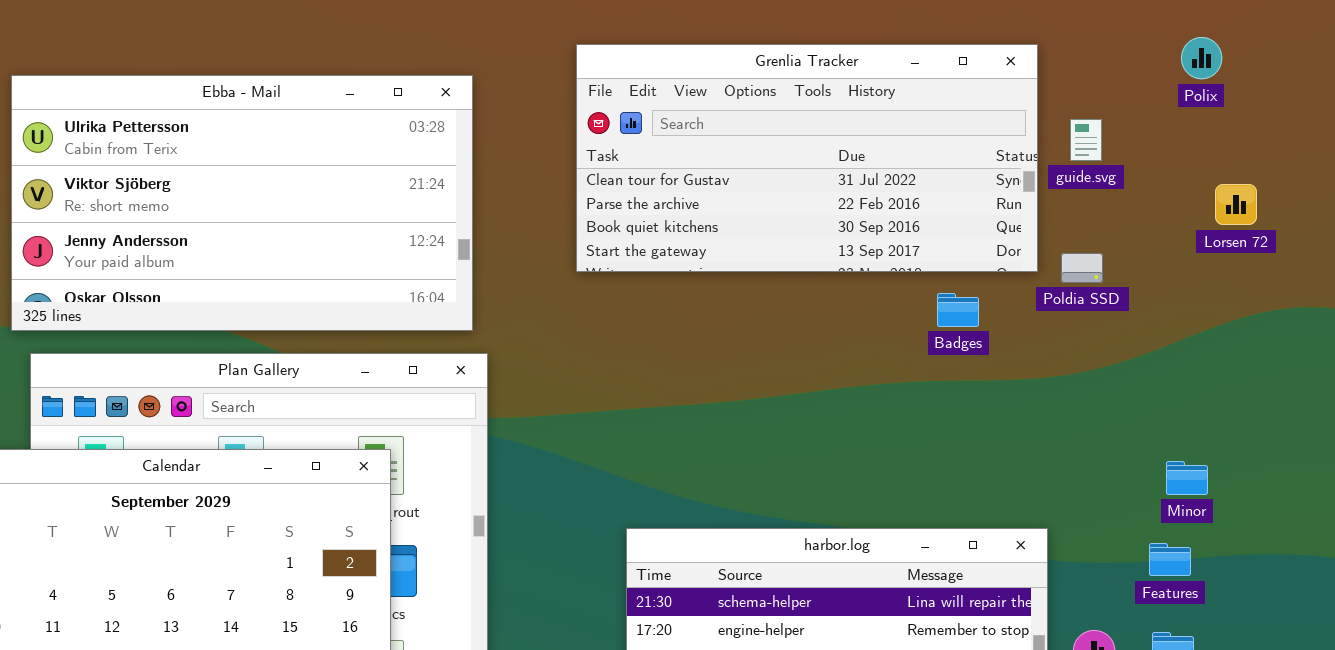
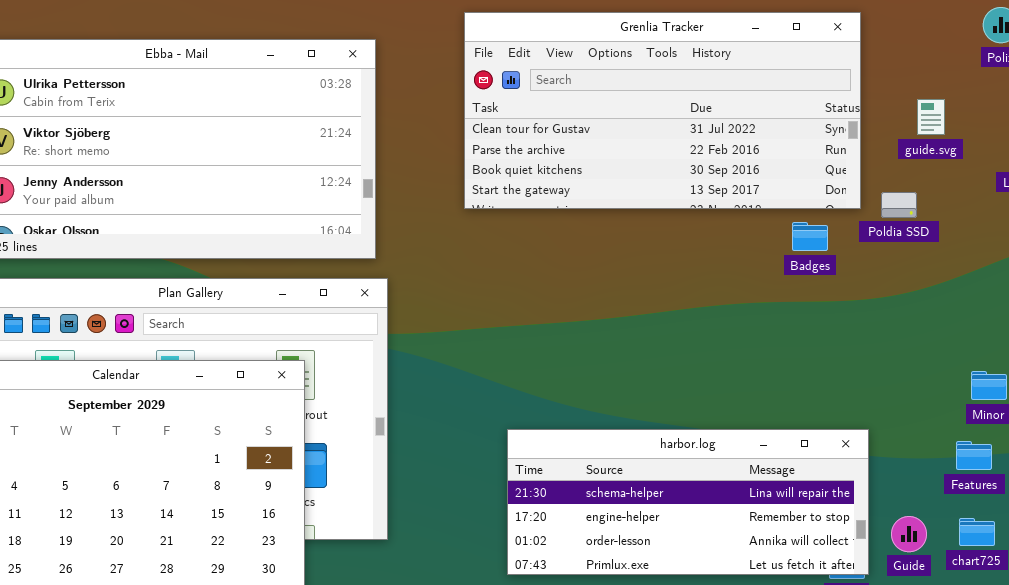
guide.svg: [1070,119,1102,161] -> [917,99,945,135], moved
Badges: [937,293,979,327] -> [792,222,828,251], moved

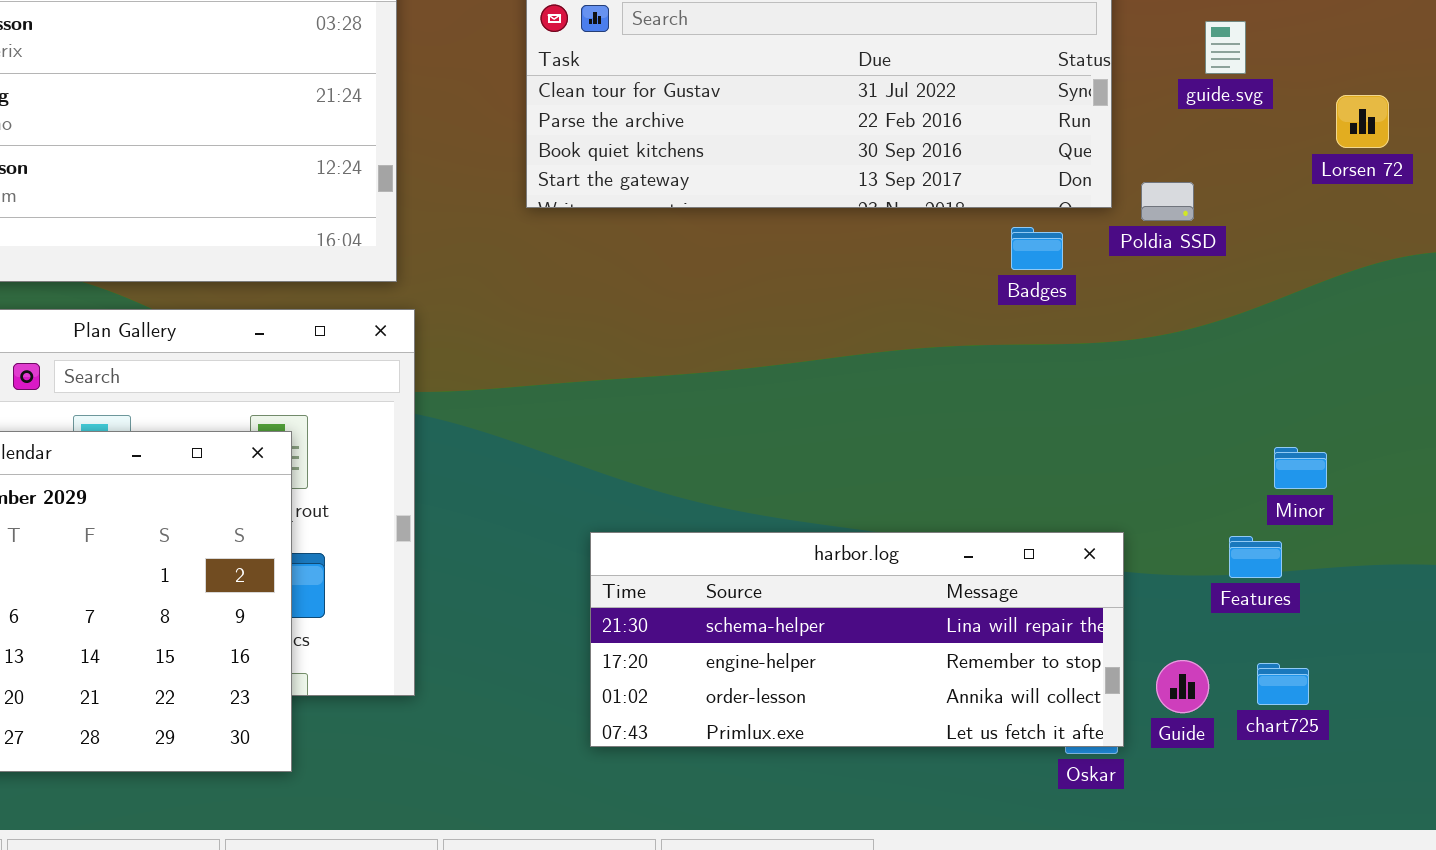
guide.svg: [917,99,945,135] -> [1205,21,1246,74], moved
Features: [956,441,992,470] -> [1229,536,1282,578], moved

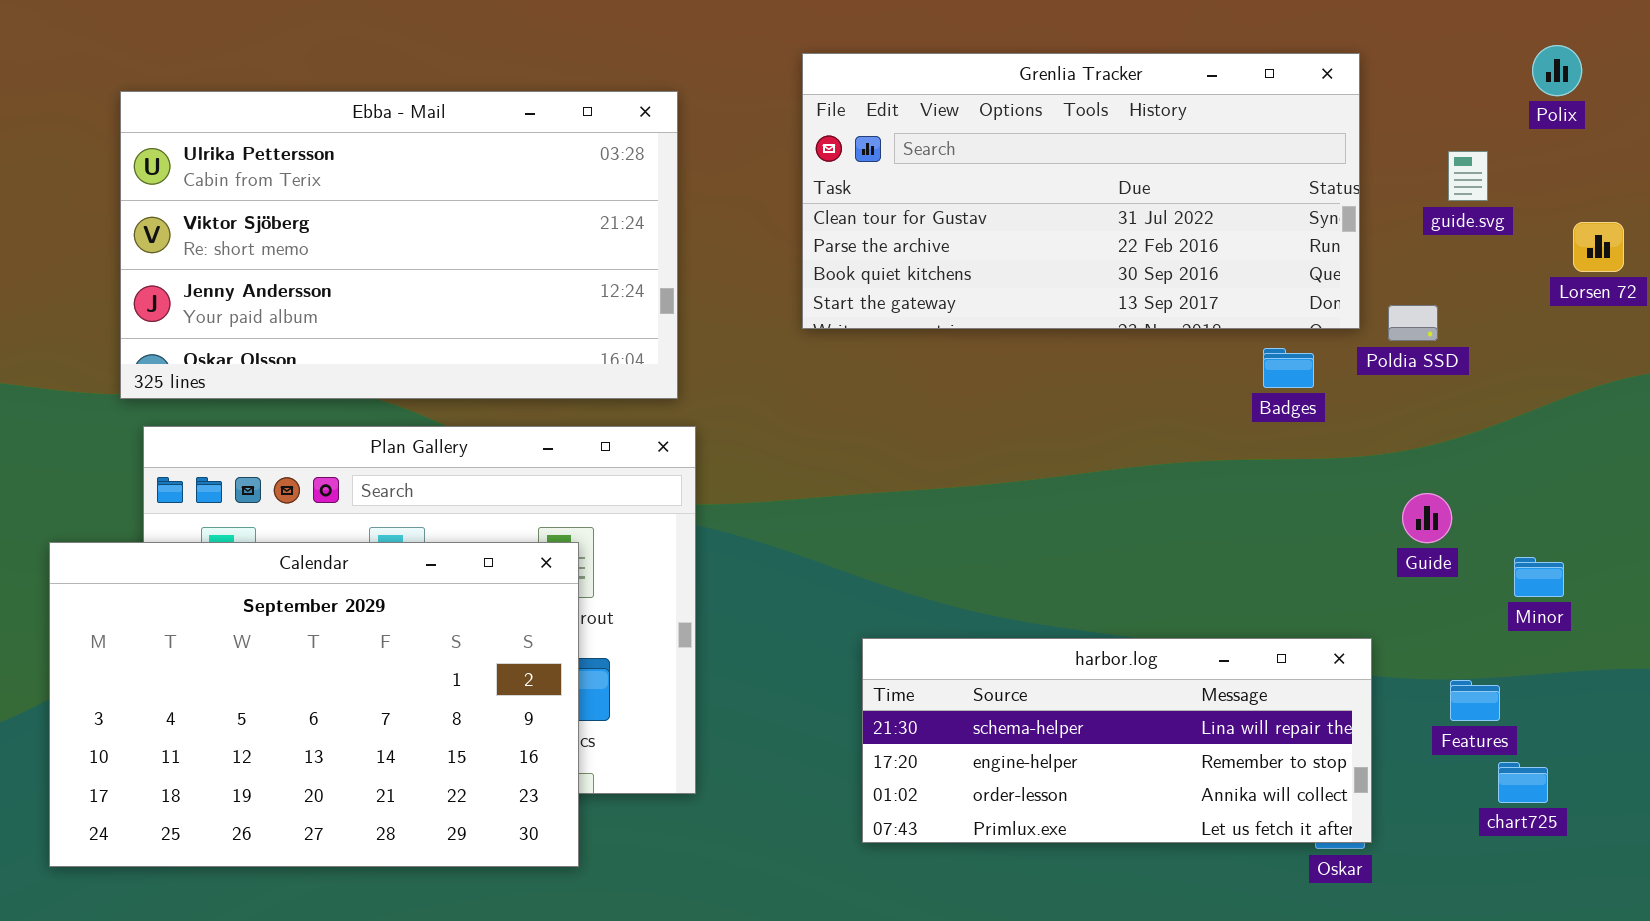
Features: [1229,536,1282,578] -> [1450,680,1500,721], moved
Guide: [1156,660,1209,713] -> [1402,493,1452,543], moved

